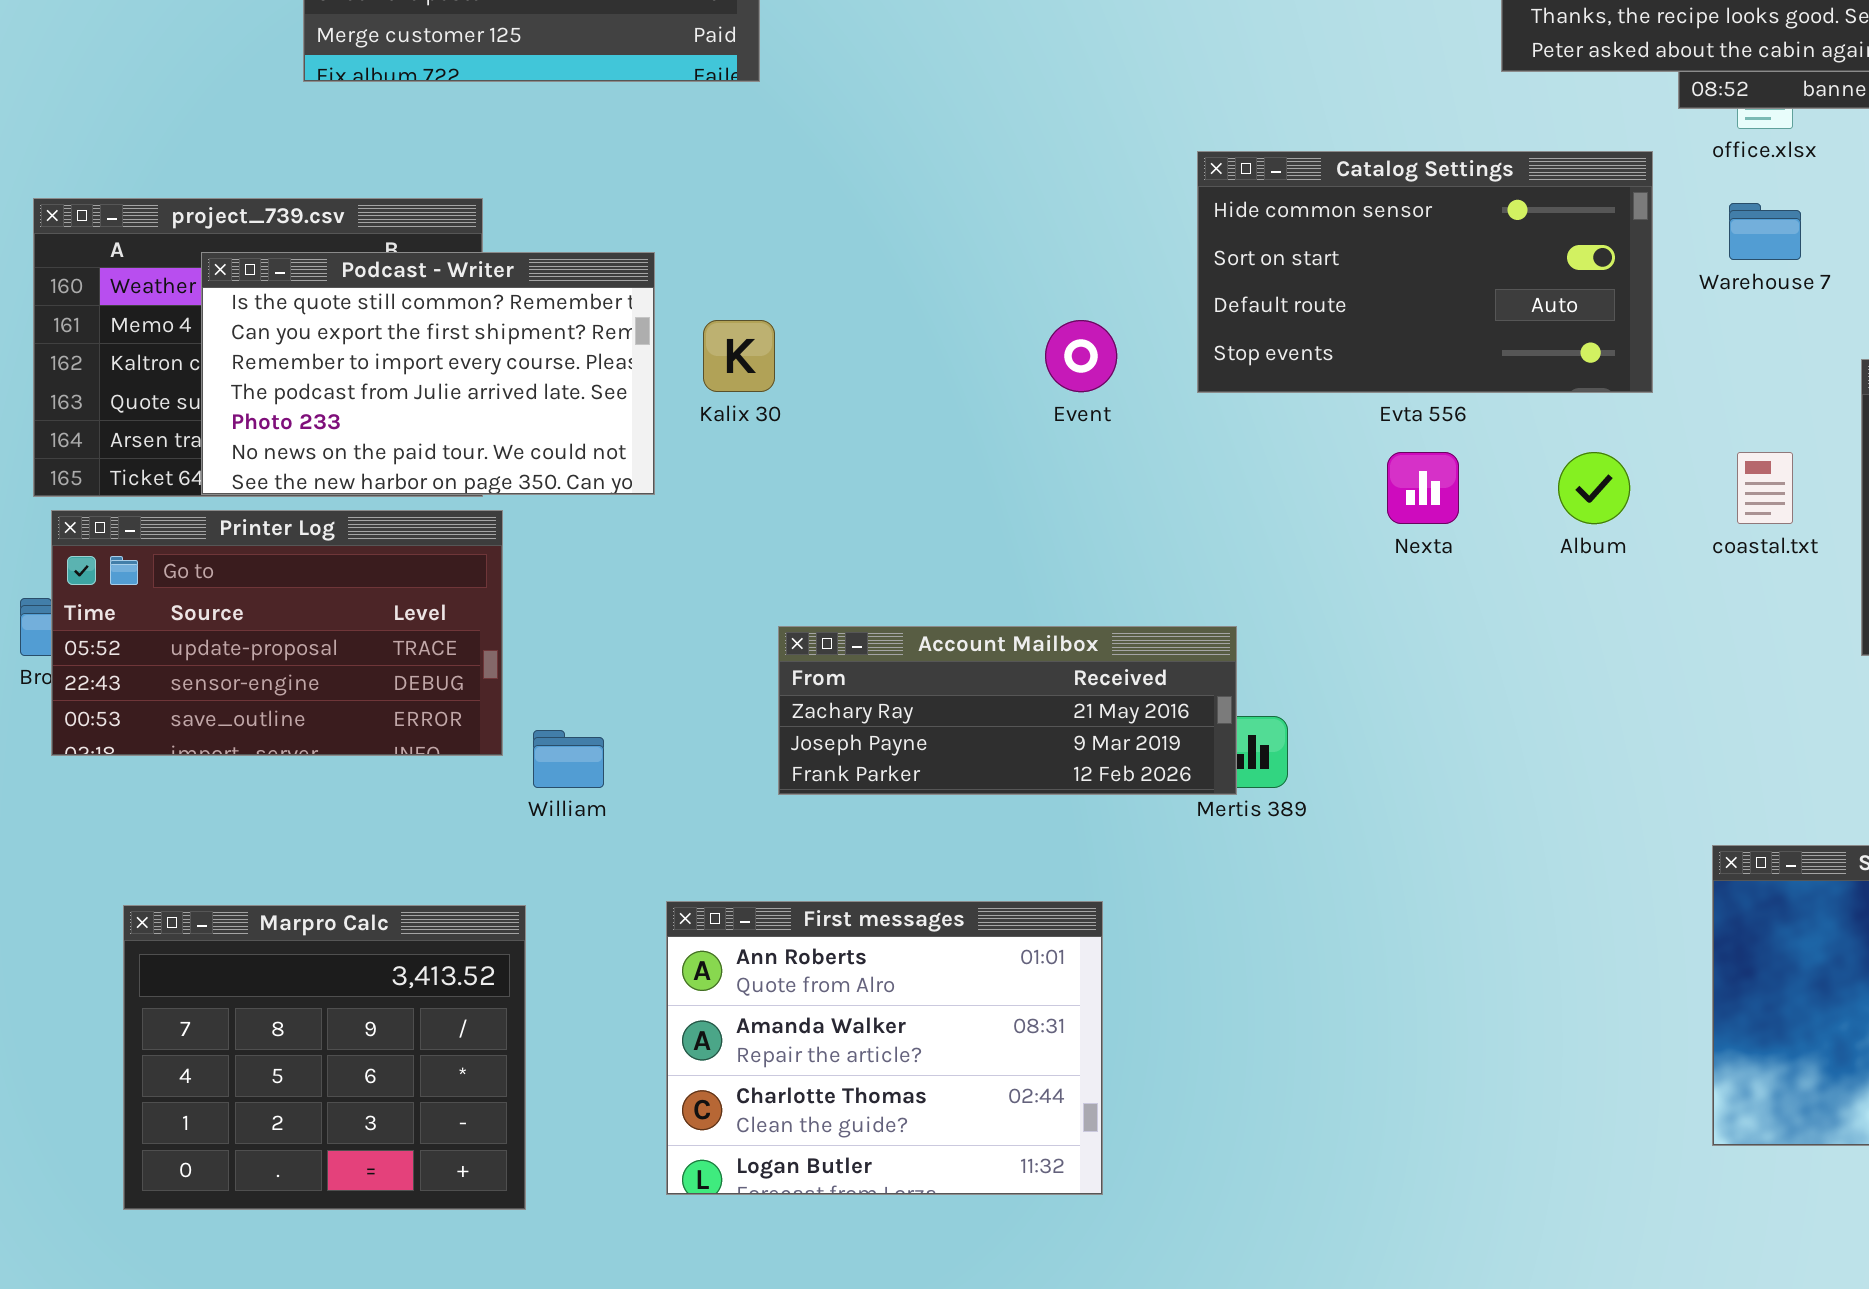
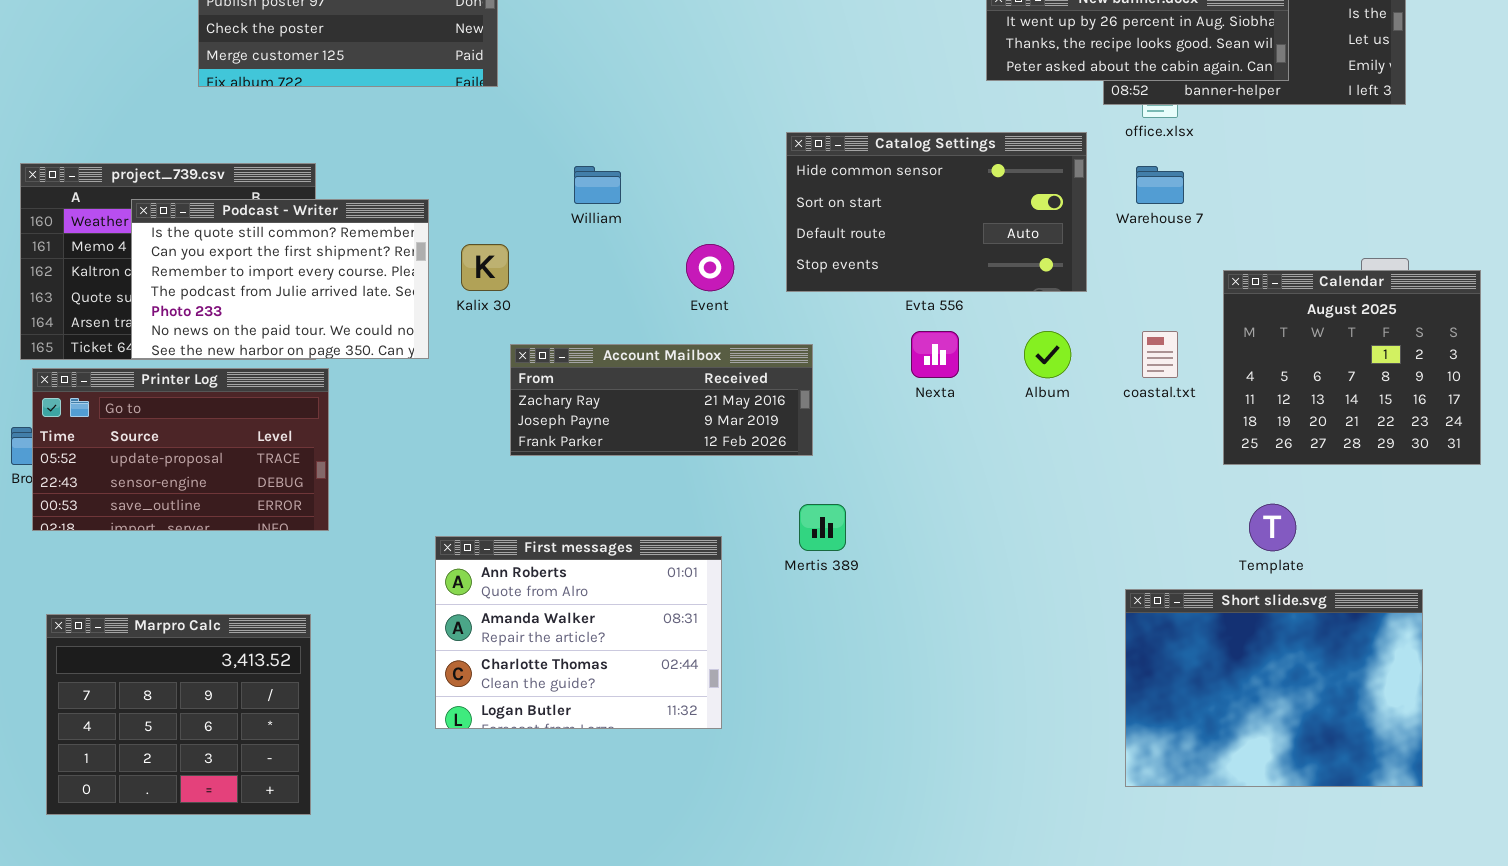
Account Mailbox: [778,626,1237,795] -> [510,344,813,456], moved
William: [533,730,604,788] -> [574,166,621,204], moved
First messages: [666,901,1103,1195] -> [435,536,722,729], moved
Marpro Calc: [123,905,526,1210] -> [46,614,311,815], moved

